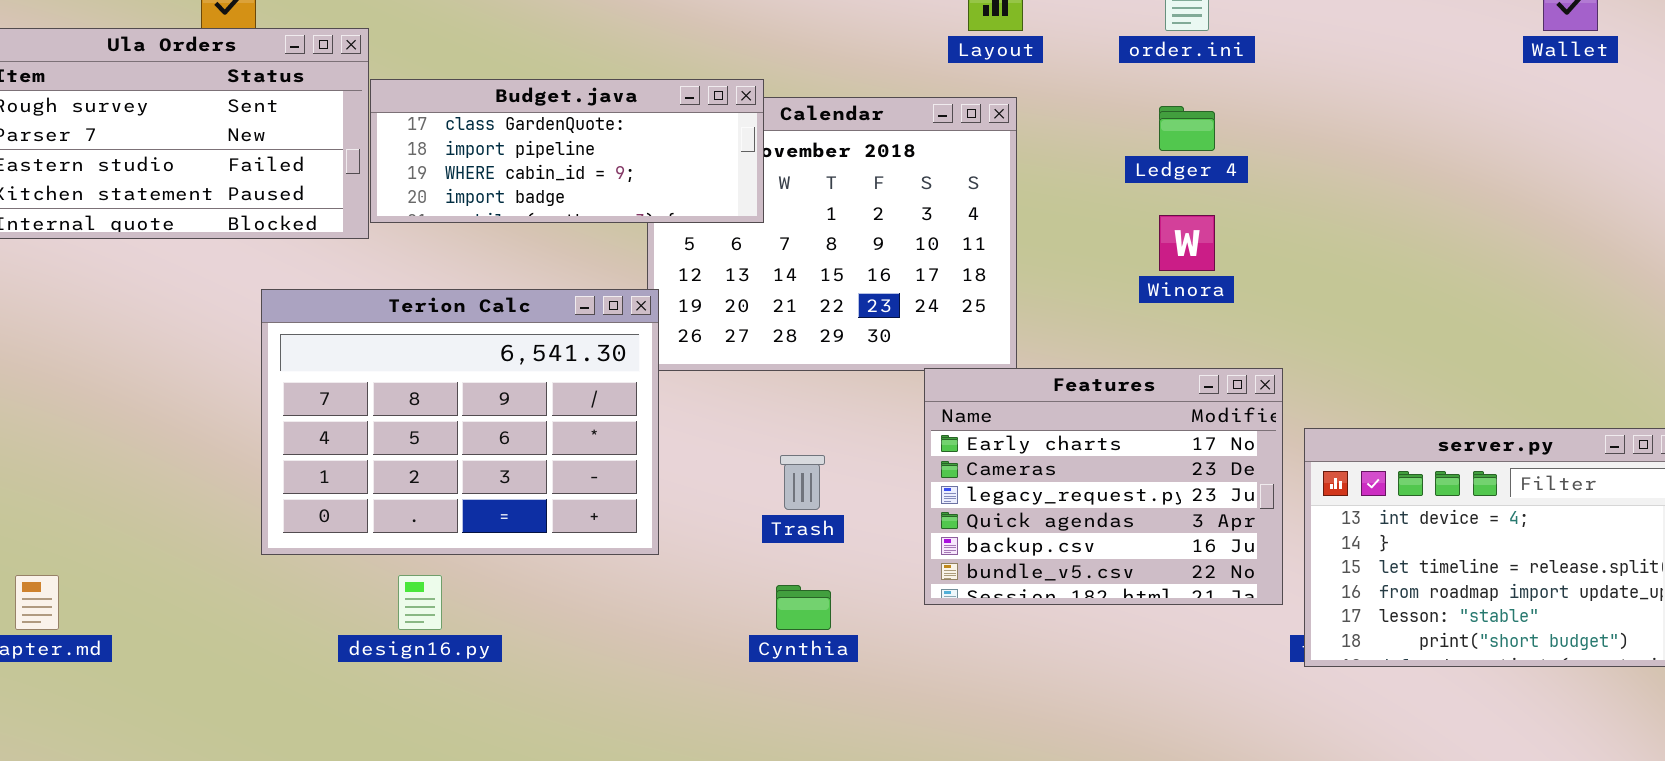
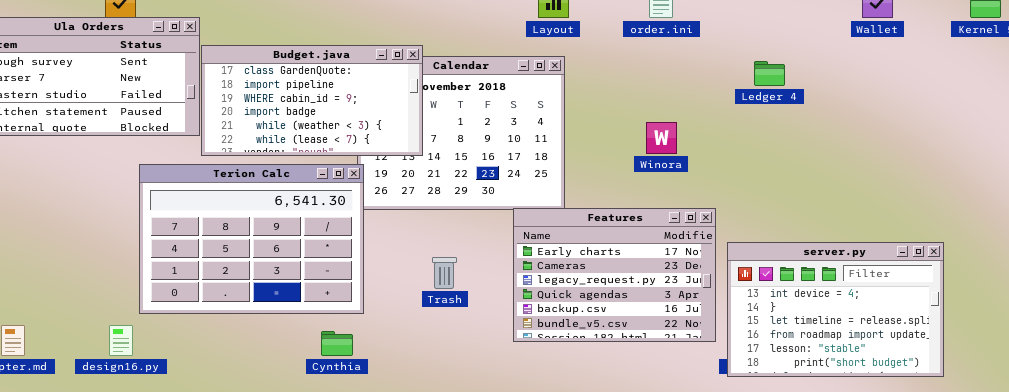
Budget.java: [370,79,764,223] -> [201,45,423,156], resized
Ledger 4: [1159,106,1215,151] -> [754,61,785,86], moved
design16.py: [398,575,442,630] -> [109,325,133,356], moved
Cynthia: [776,585,831,630] -> [321,331,353,356], moved

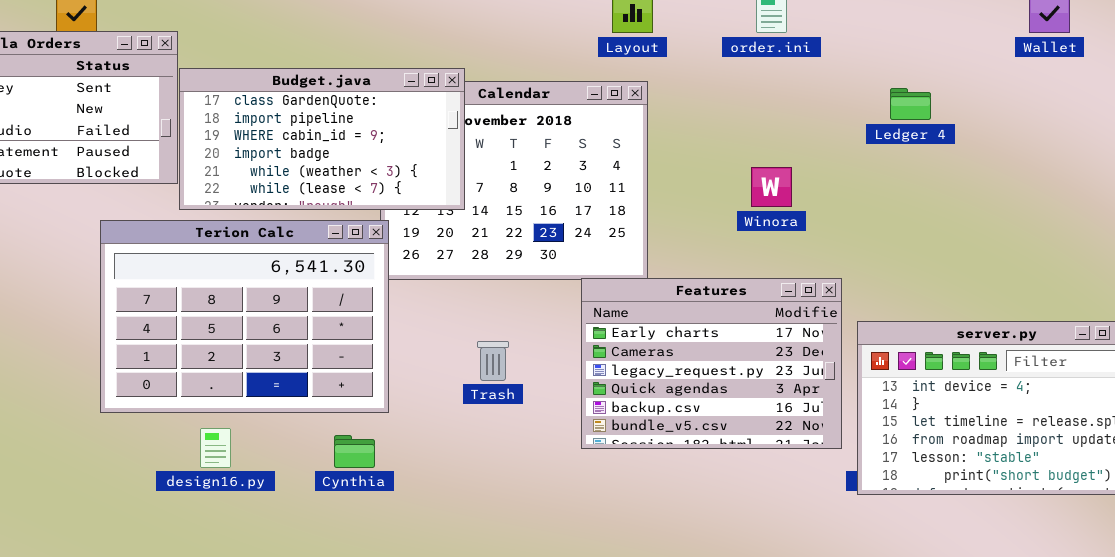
design16.py: [109,325,133,356] -> [200,428,231,468], moved

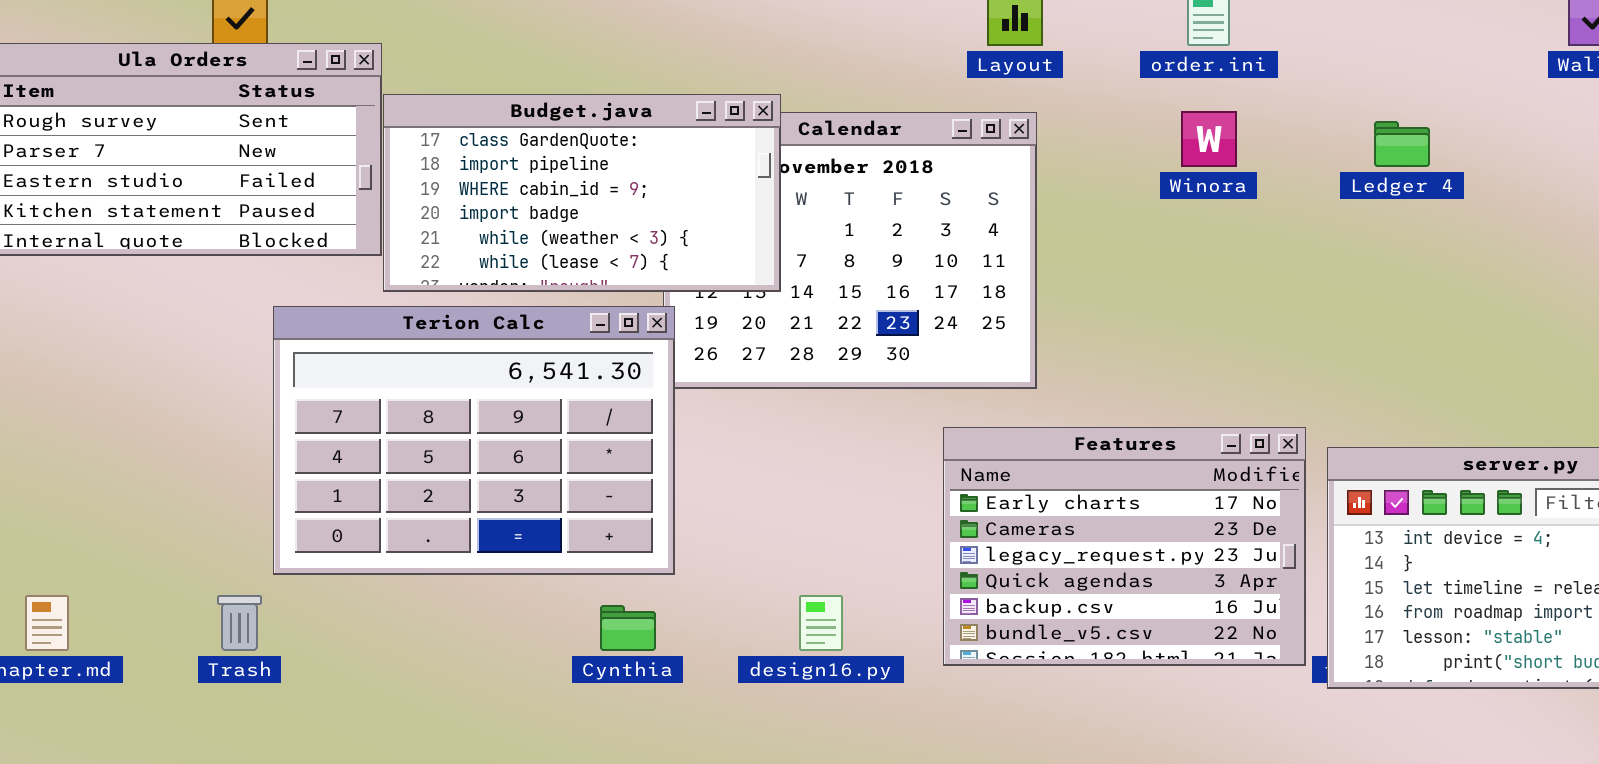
Winora: [751,167,792,207] -> [1181,111,1237,167], moved
Features: [581,278,842,449] -> [943,427,1306,666], moved
Trash: [477,341,509,381] -> [217,595,262,651], moved
design16.py: [200,428,231,468] -> [799,595,843,651], moved

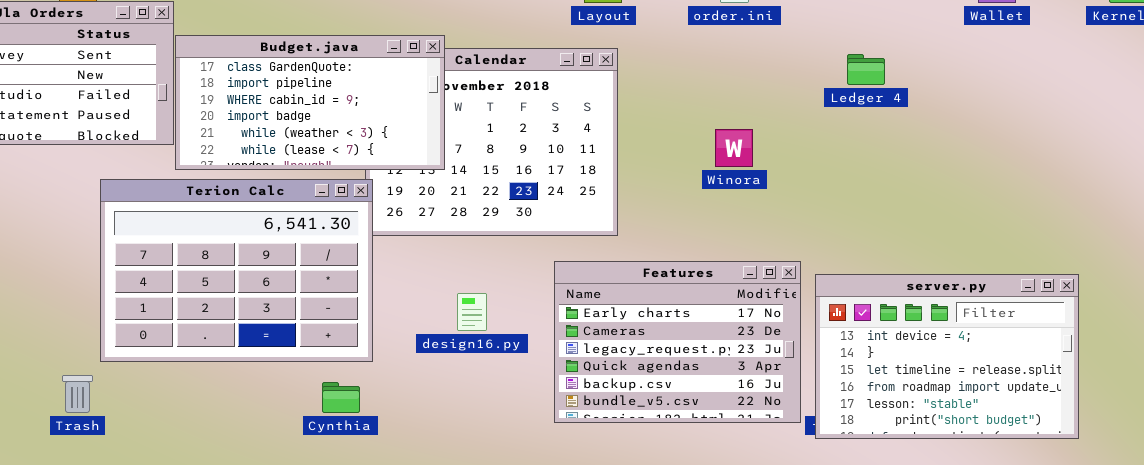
Winora: [1181,111,1237,167] -> [715,129,753,167], moved
design16.py: [799,595,843,651] -> [457,293,487,331], moved

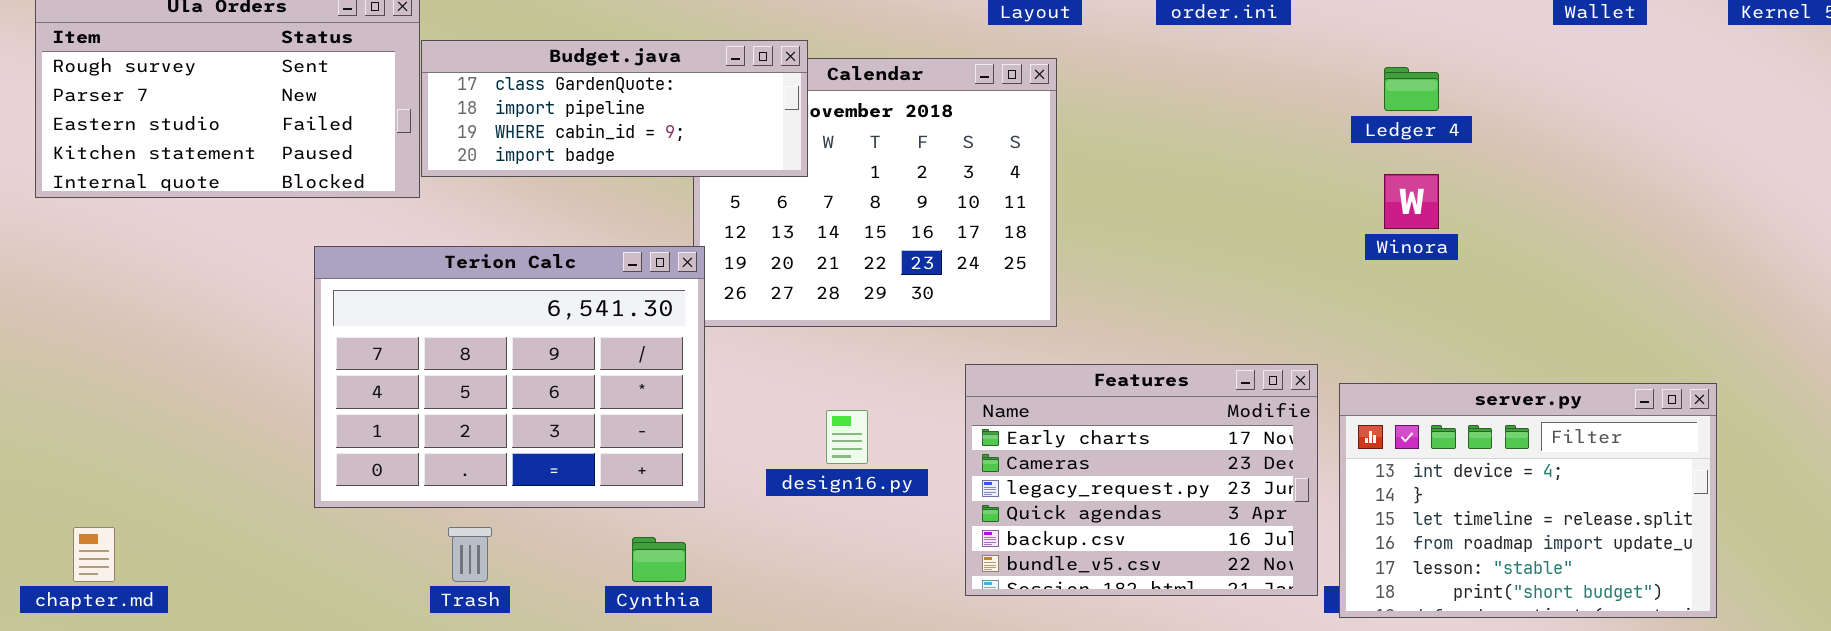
Budget.java: [175,35,445,170] -> [421,40,808,177], resized
Winora: [715,129,753,167] -> [1384,174,1439,229], moved
Trash: [62,375,93,413] -> [448,527,492,582], moved

